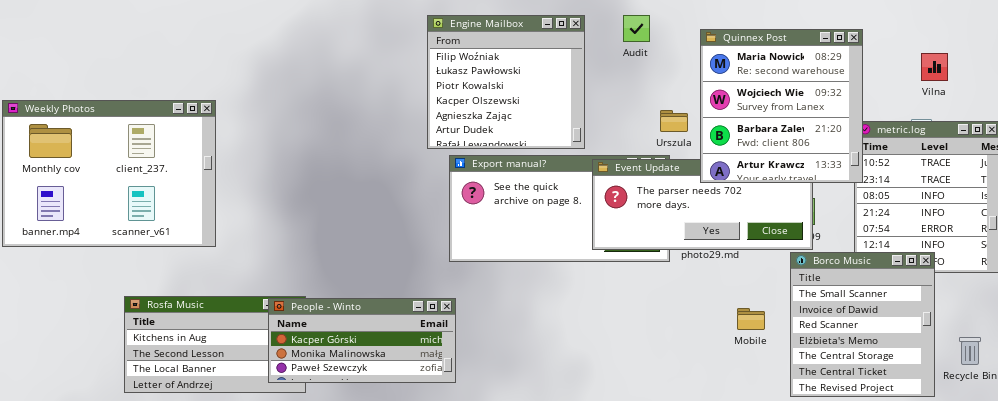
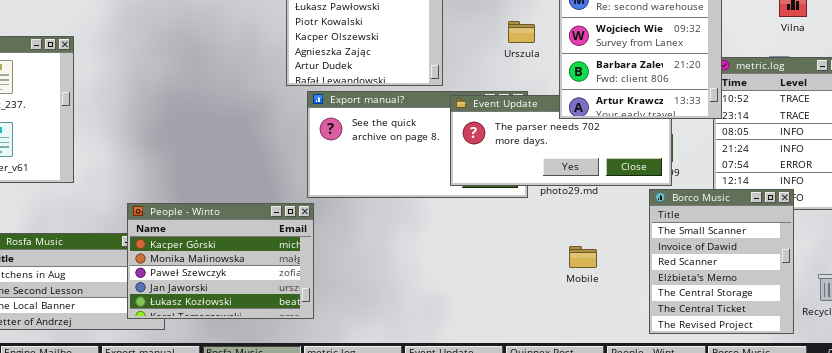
Urszula: [660,110,688,132] -> [508,21,535,43], moved
People - Winto: [268,298,456,383] -> [127,203,314,319], resized
Mobile: [737,308,765,330] -> [569,246,597,268], moved

